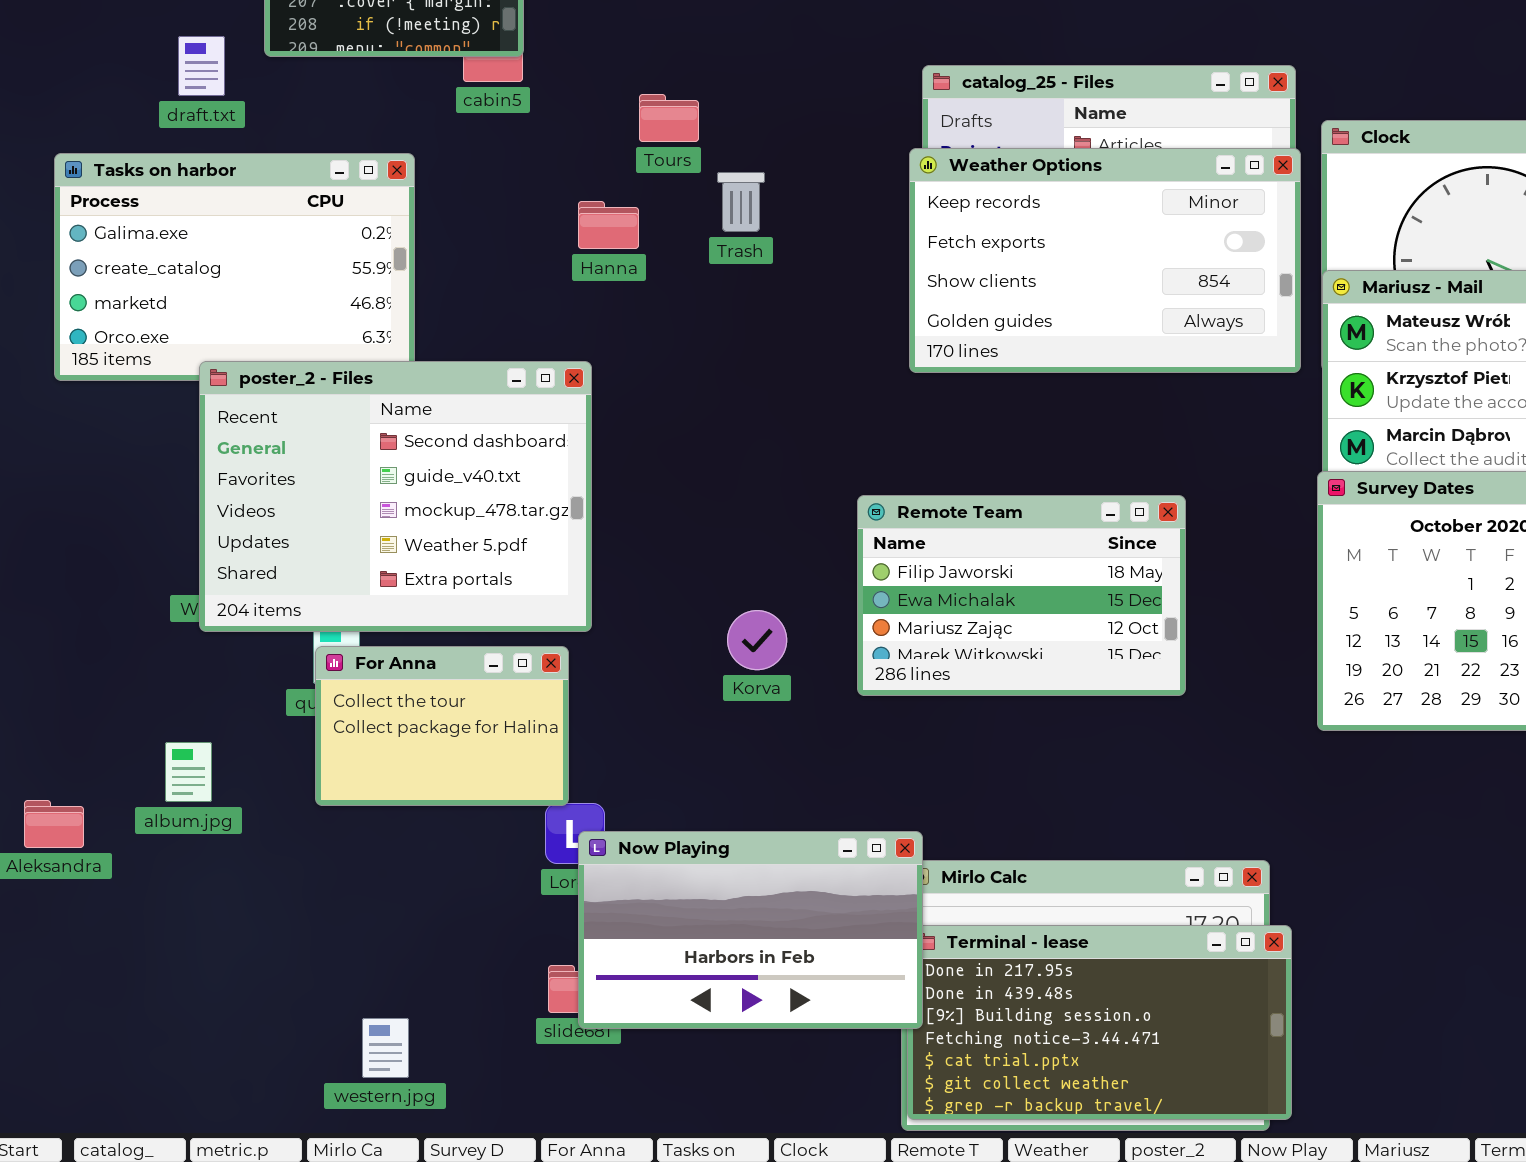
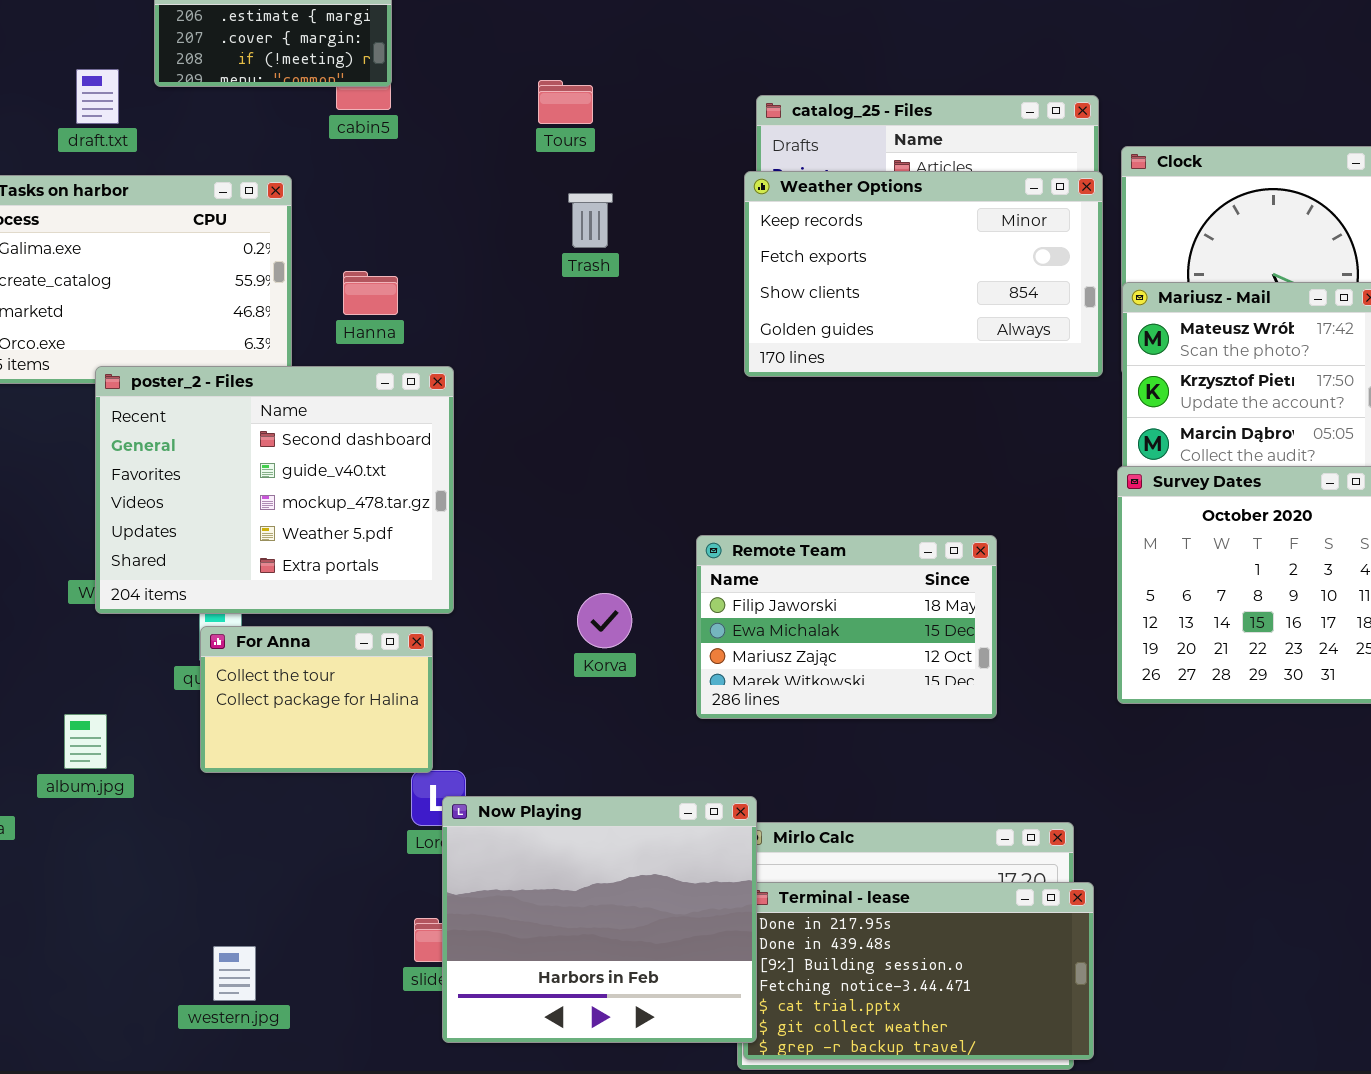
Tours: [639,94,699,142] -> [538,80,593,124], moved
Hanna: [578,201,639,249] -> [343,271,398,315], moved
Remote Team: [857,495,1186,696] -> [696,535,997,719], moved
Now Playing: [578,831,923,1029] -> [442,796,757,1043], resized
western.jpg: [362,1018,409,1078] -> [213,946,256,1001], moved

